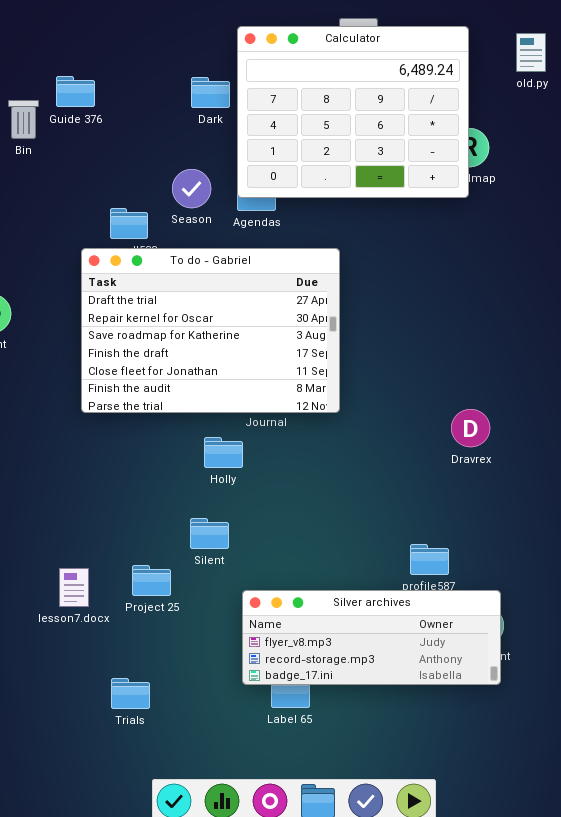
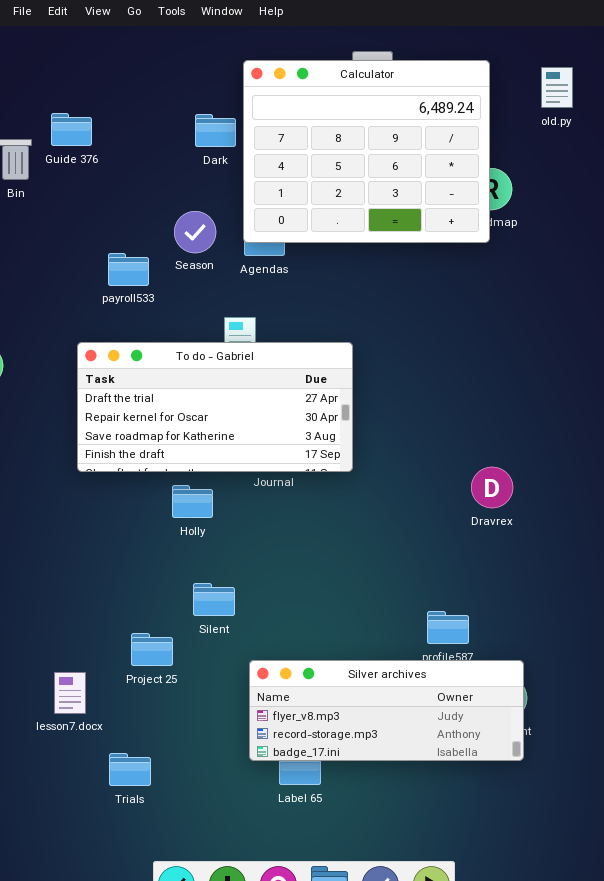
To do - Gabriel: [81,248,340,413] -> [77,342,353,472], resized
Holly: [204,437,243,468] -> [172,485,213,518], moved
lesson7.docx: [59,568,89,607] -> [54,672,86,714], moved

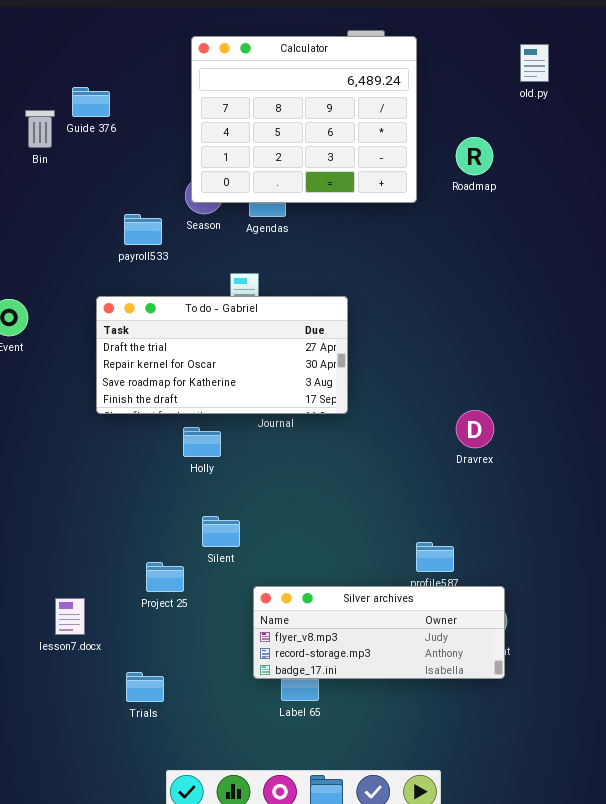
Calculator: [243,60,490,243] -> [191,36,417,203], moved
lesson7.docx: [54,672,86,714] -> [55,598,85,635], moved

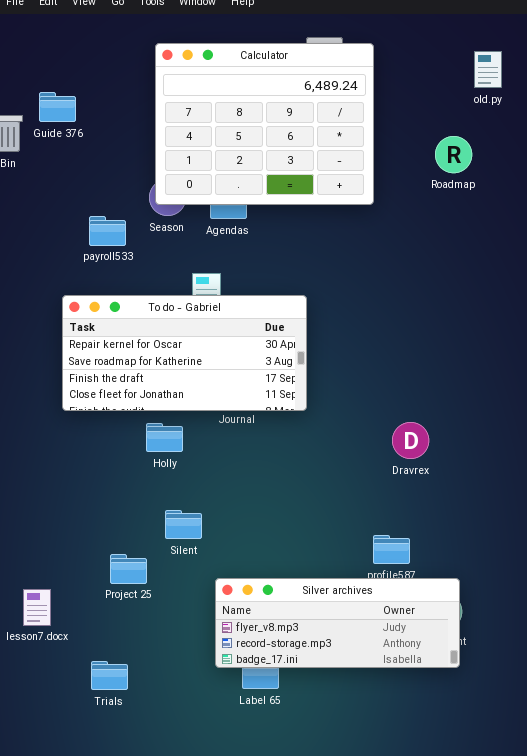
Roadmap: [456,137,493,175] -> [435,136,472,173], moved
To do - Gabriel: [96,296,348,414] -> [62,295,307,411], scrolled down 1 row
Dravrex: [456,410,494,448] -> [392,422,429,459], moved

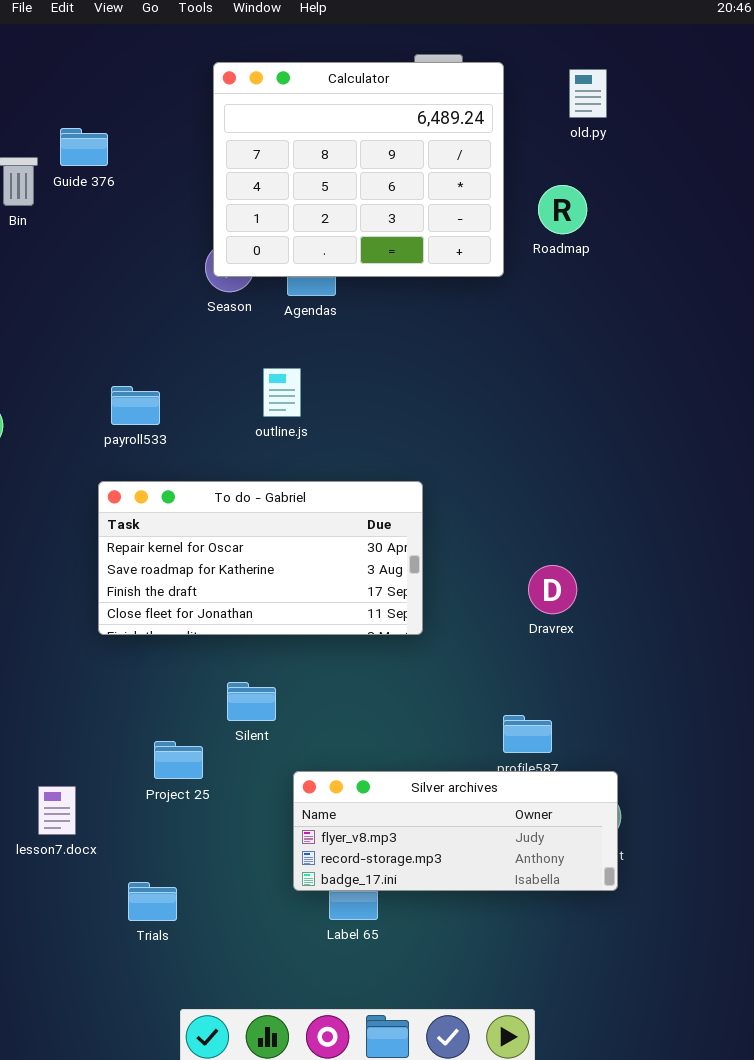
old.py: [474,51,502,88] -> [569,69,607,118], moved
Roadmap: [435,136,472,173] -> [538,185,587,234], moved
payroll533: [89,216,126,246] -> [111,386,160,425], moved
To do - Gabriel: [62,295,307,411] -> [98,481,423,635], moved

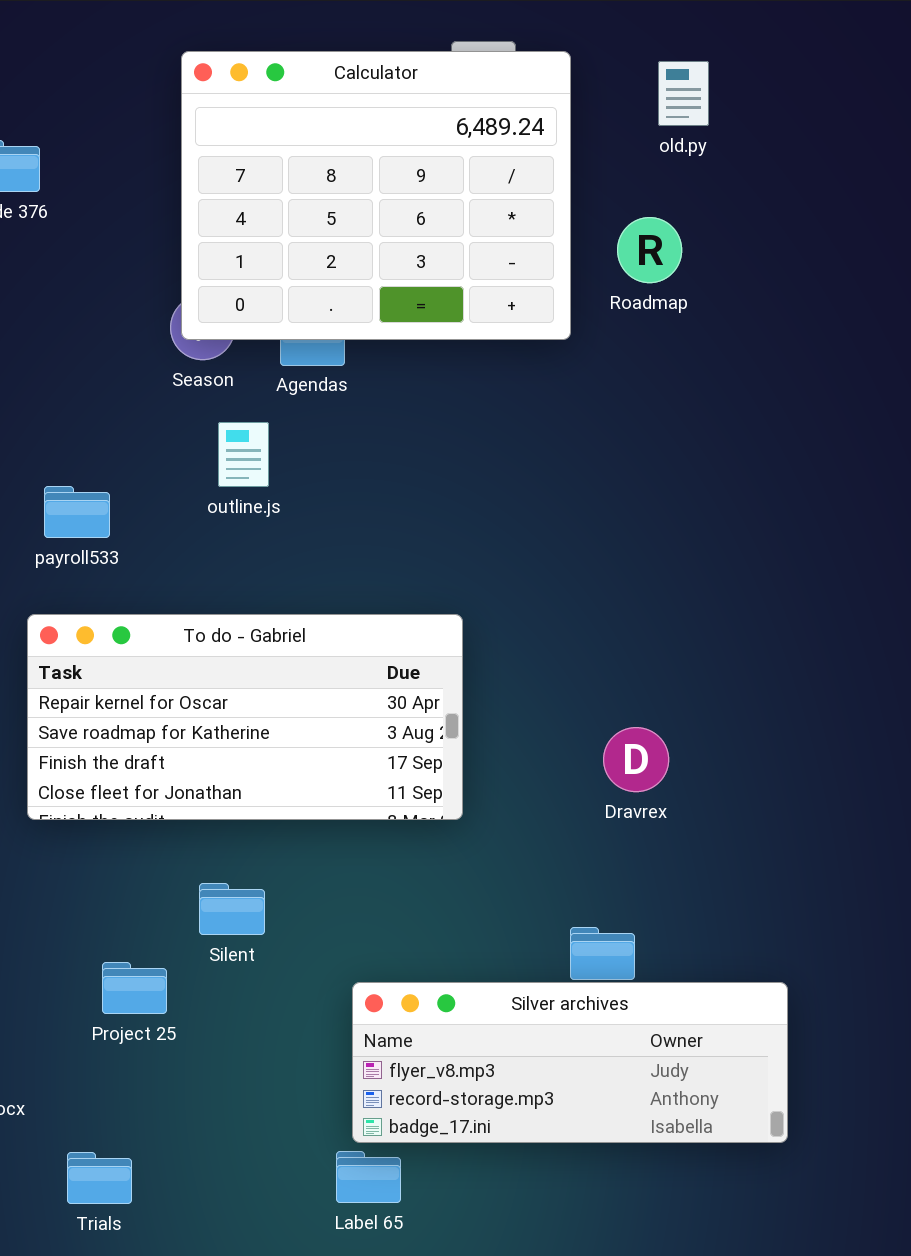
outline.js: [263,368,301,417] -> [218,422,269,487], moved
Silver archives: [293,771,618,891] -> [352,982,788,1143], moved

